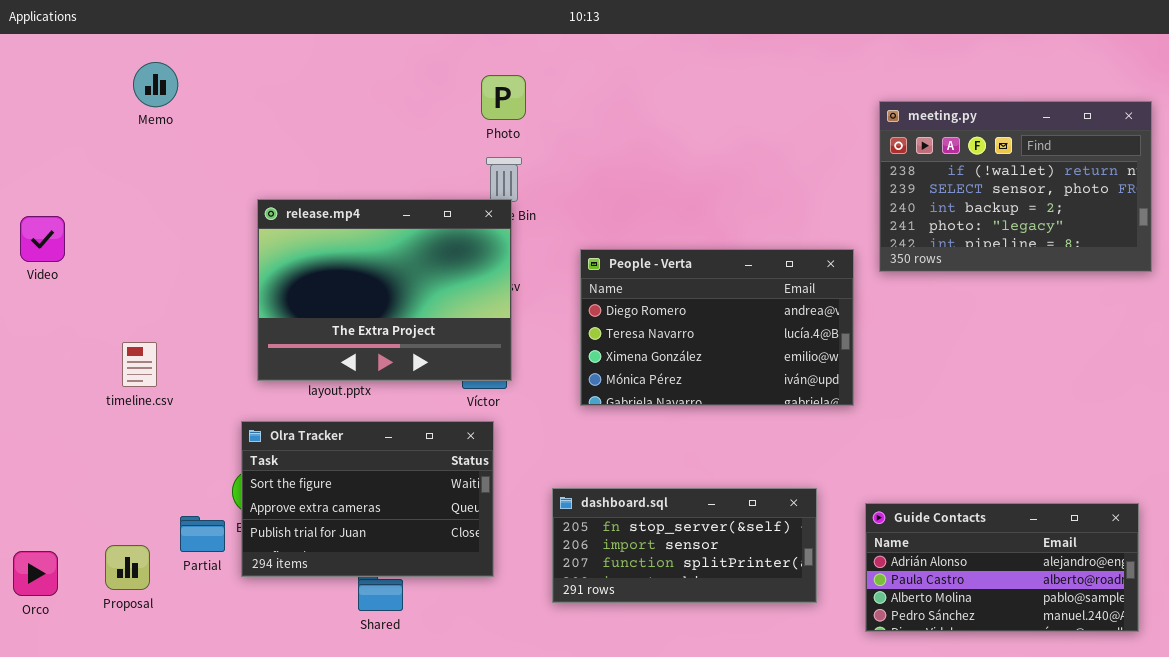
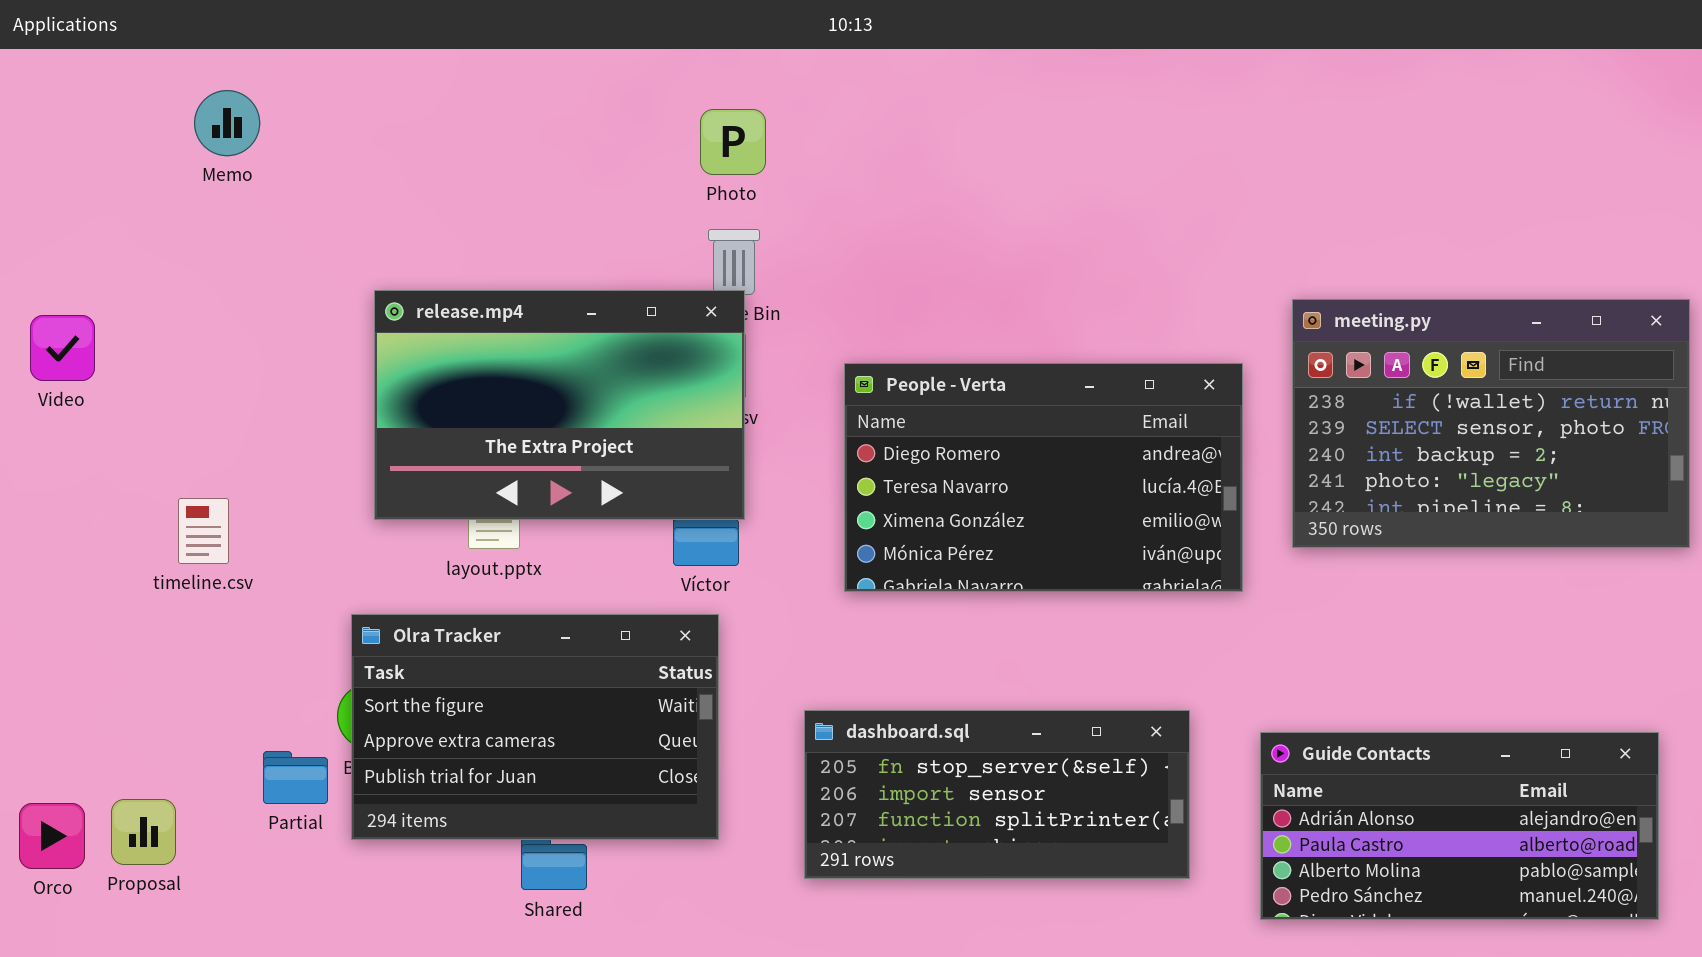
meeting.py: [879,101,1152,272] -> [1292,299,1690,548], moved
release.mp4: [257,199,512,381] -> [374,290,745,520], resized
Proposal: [105,545,150,590] -> [111,799,176,865], moved

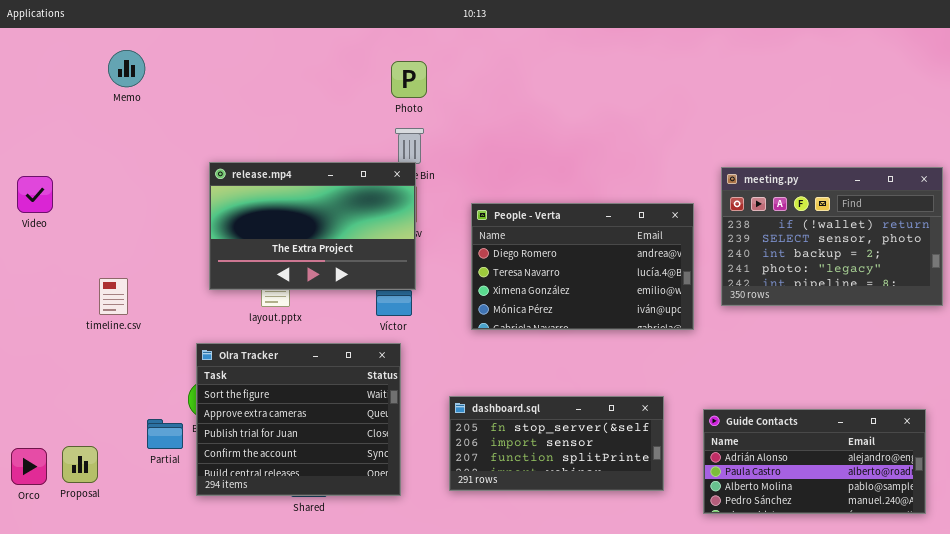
Olra Tracker: [351,614,719,840] -> [196,343,401,496], resized

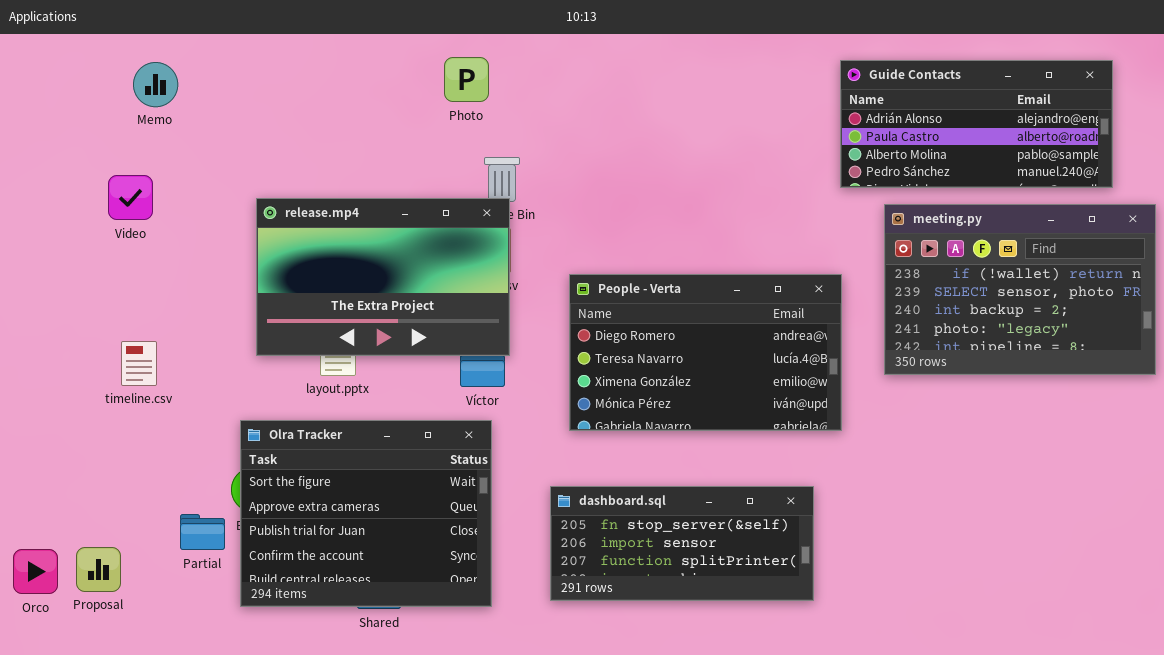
Photo: [391,61,427,98] -> [444,57,489,102], moved
Video: [17,176,53,213] -> [108,175,153,220], moved
People - Verta: [471,203,694,330] -> [569,274,842,431], moved
Guide Contacts: [703,409,926,514] -> [840,60,1113,188], moved

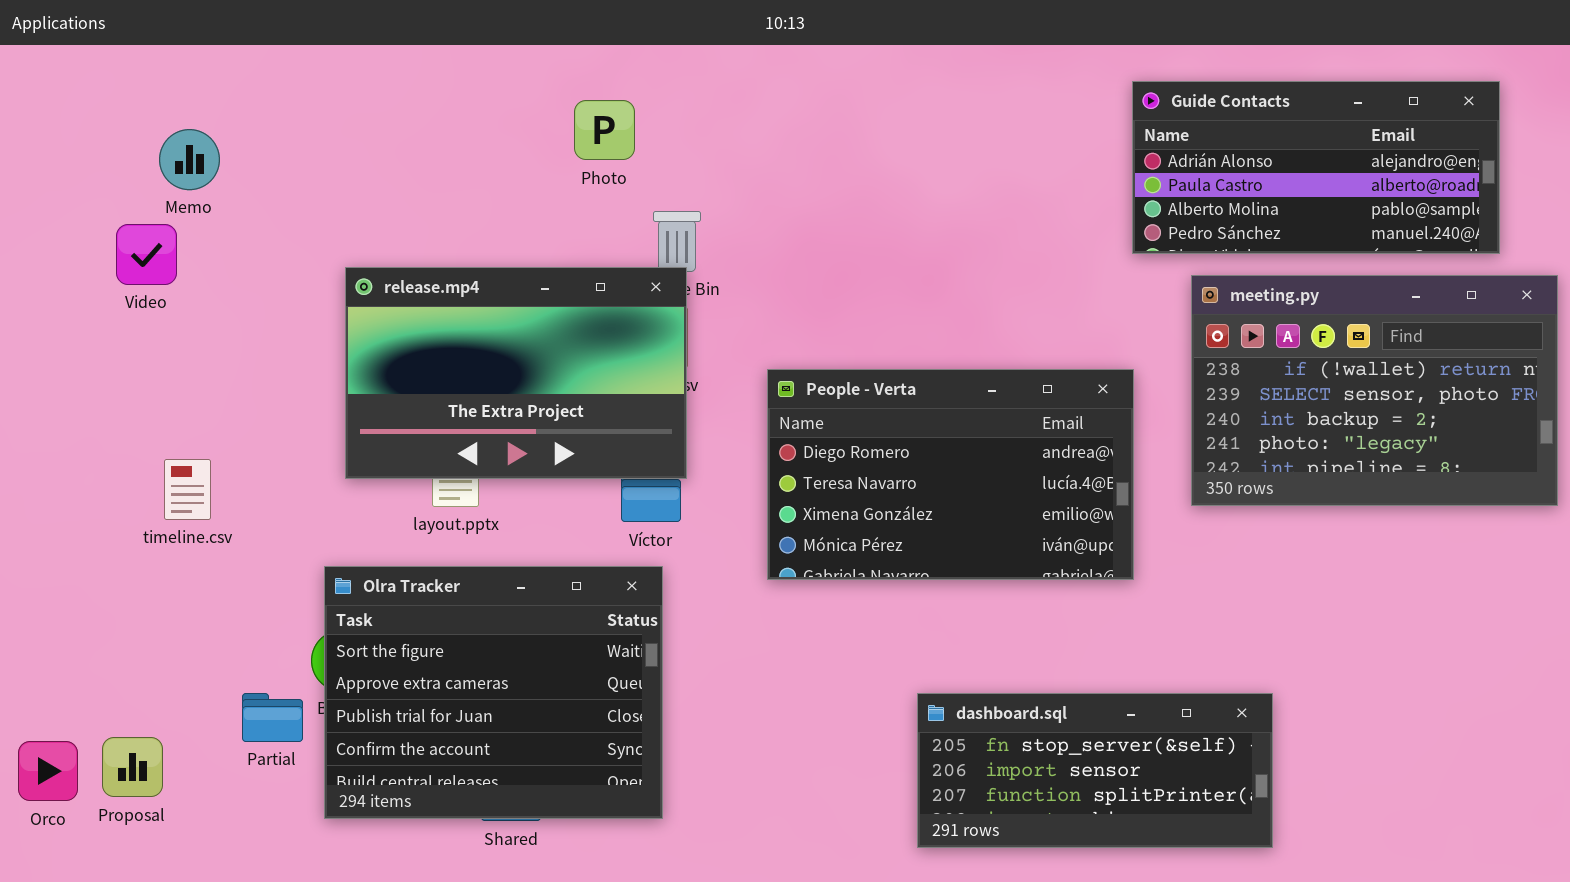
Photo: [444,57,489,102] -> [574,100,635,160], moved
Memo: [133,62,178,107] -> [159,129,220,190], moved
Video: [108,175,153,220] -> [116,224,177,285], moved
dashboard.sql: [550,486,814,601] -> [917,693,1273,848], moved

